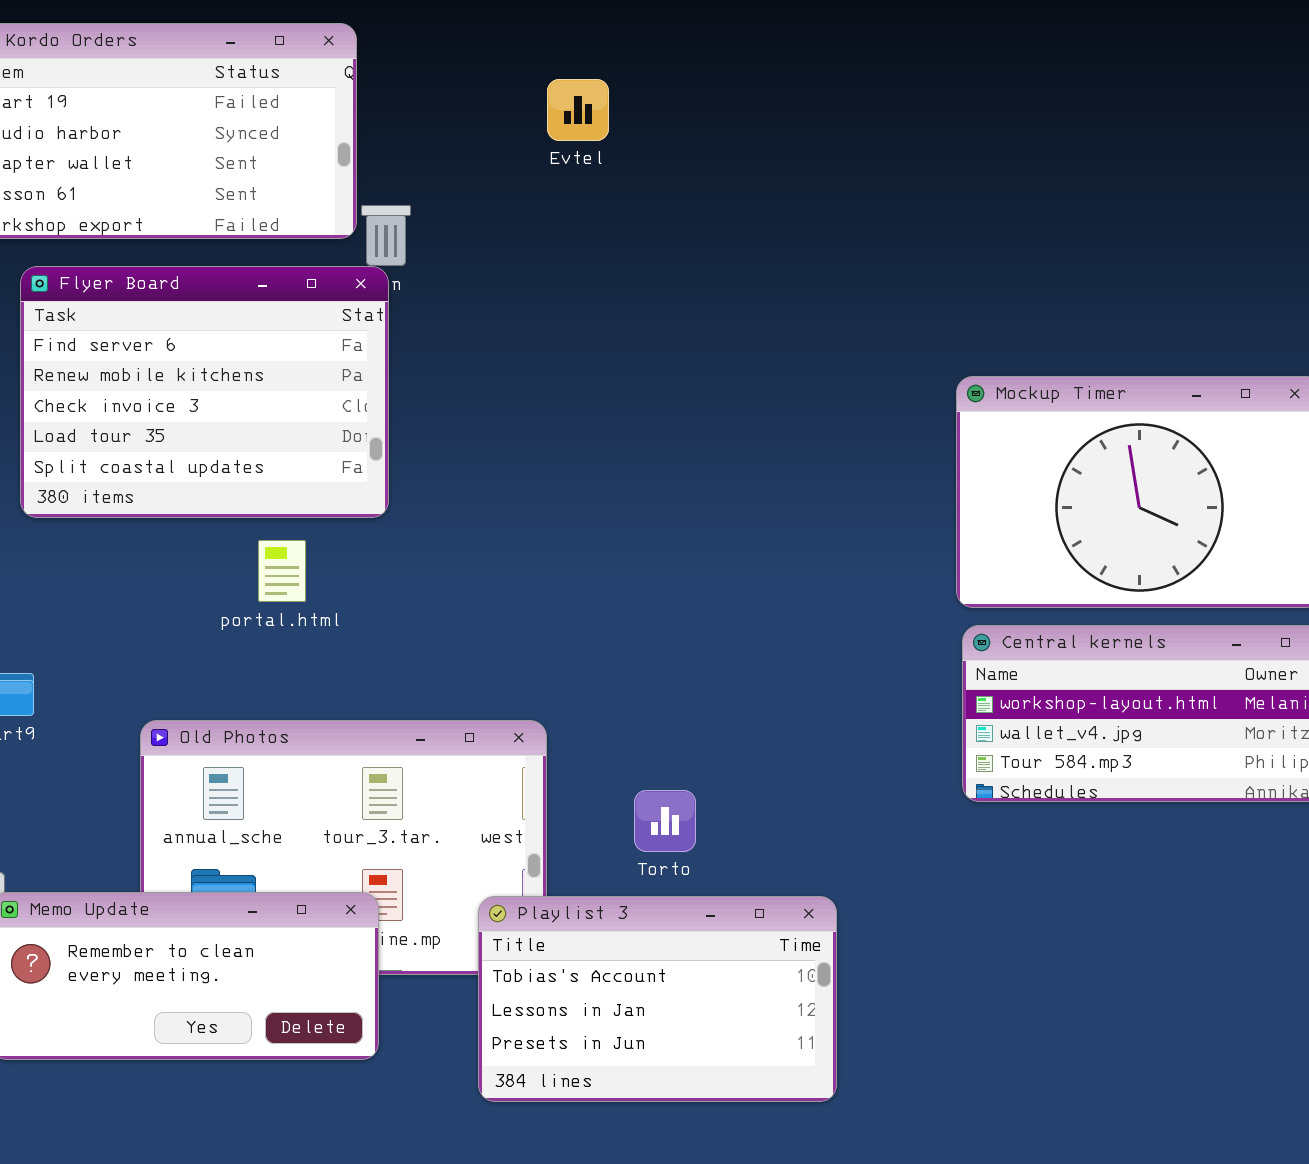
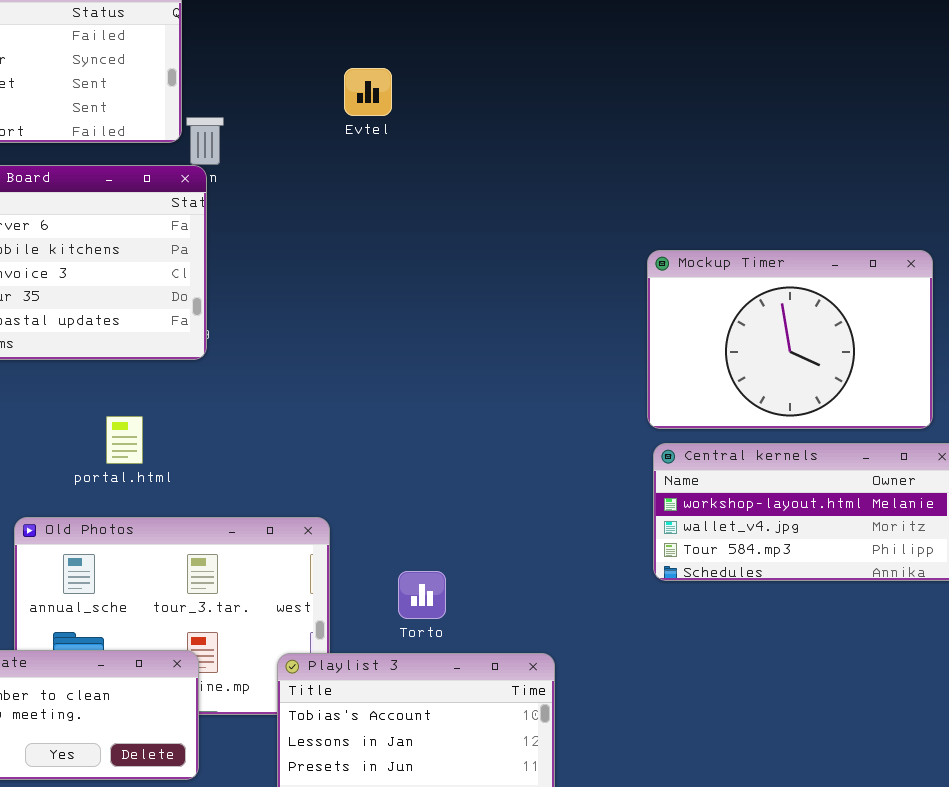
Evtel: [547,79,609,141] -> [344,68,392,116], moved
portal.html: [258,540,306,602] -> [106,416,143,464], moved

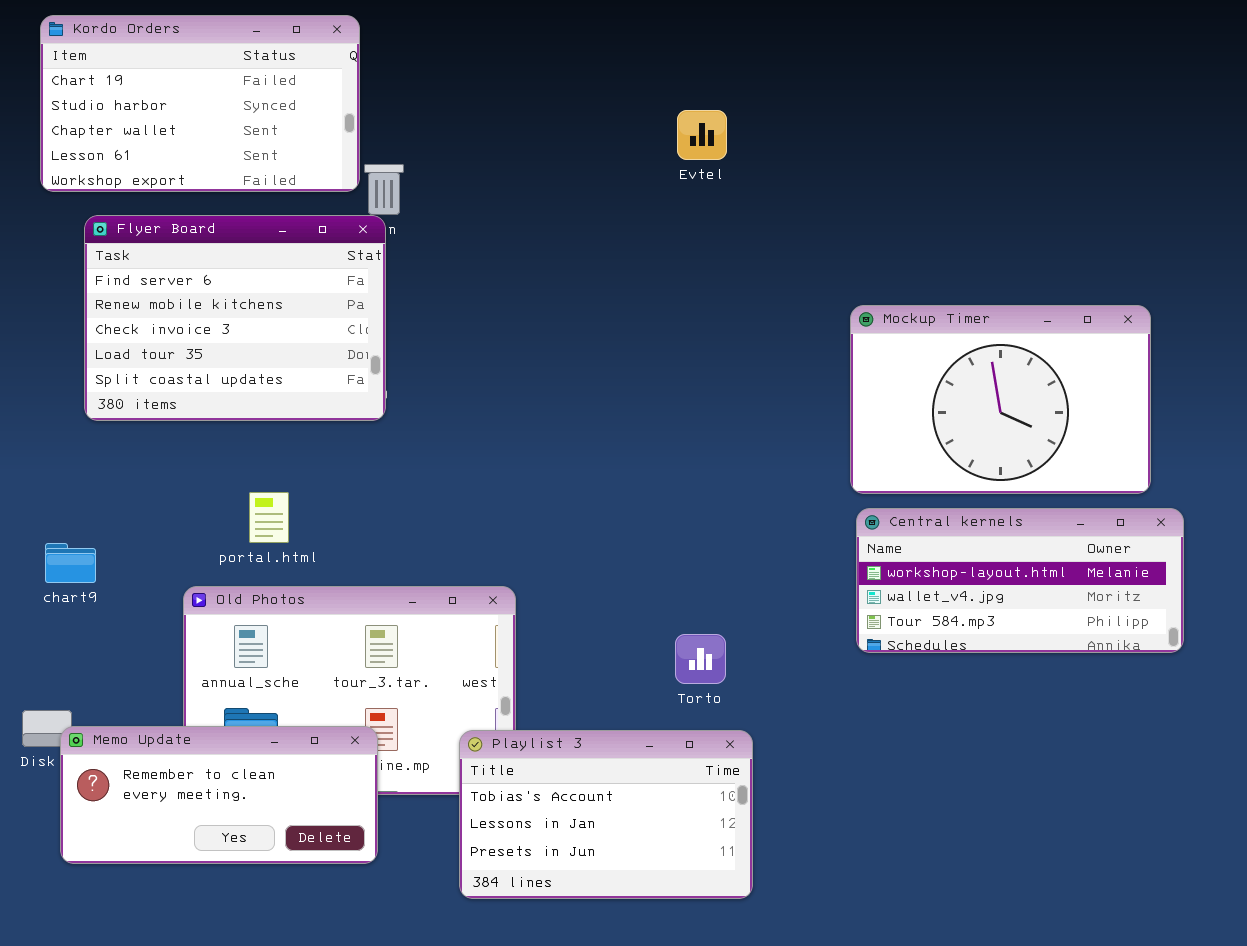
Evtel: [344,68,392,116] -> [677,110,727,160], moved
portal.html: [106,416,143,464] -> [249,492,289,543], moved
Torto: [398,571,446,619] -> [675,634,726,684], moved

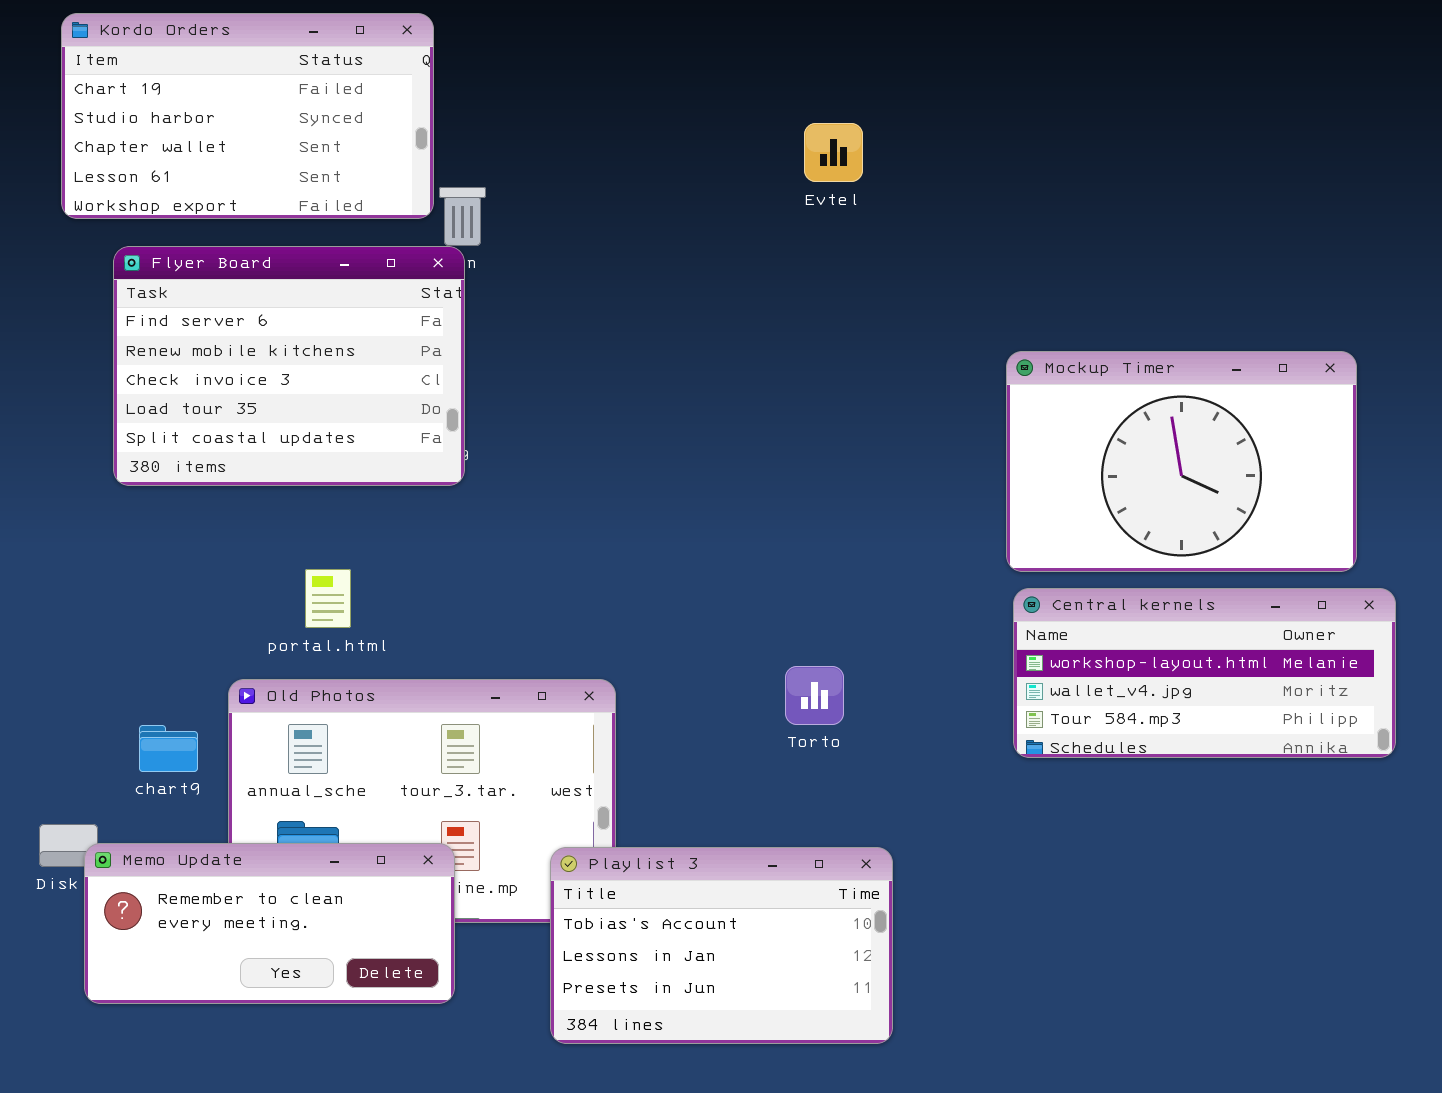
chart9: [45,543,96,583] -> [139,725,198,772], moved
Torto: [675,634,726,684] -> [785,666,844,725], moved

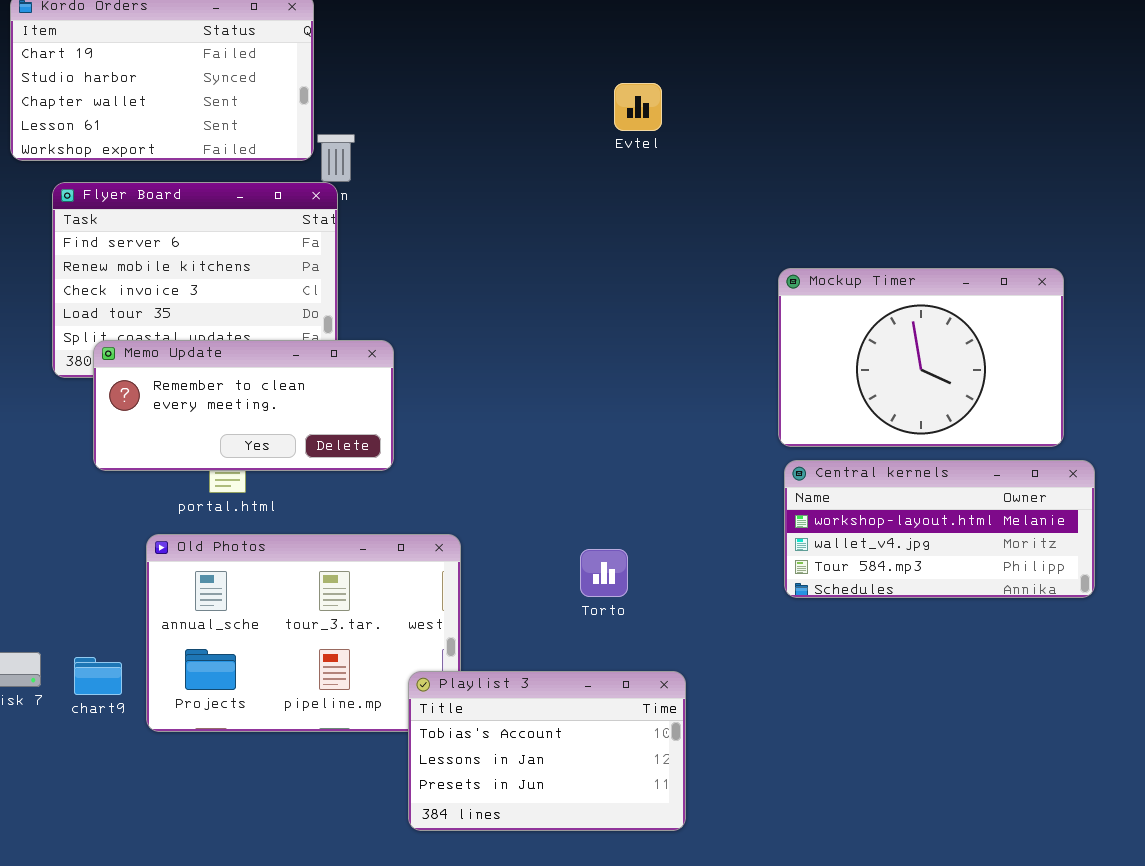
Torto: [785,666,844,725] -> [580,549,628,597], moved
chart9: [139,725,198,772] -> [74,657,122,695], moved
Memo Update: [84,843,455,1004] -> [93,340,394,471], moved

